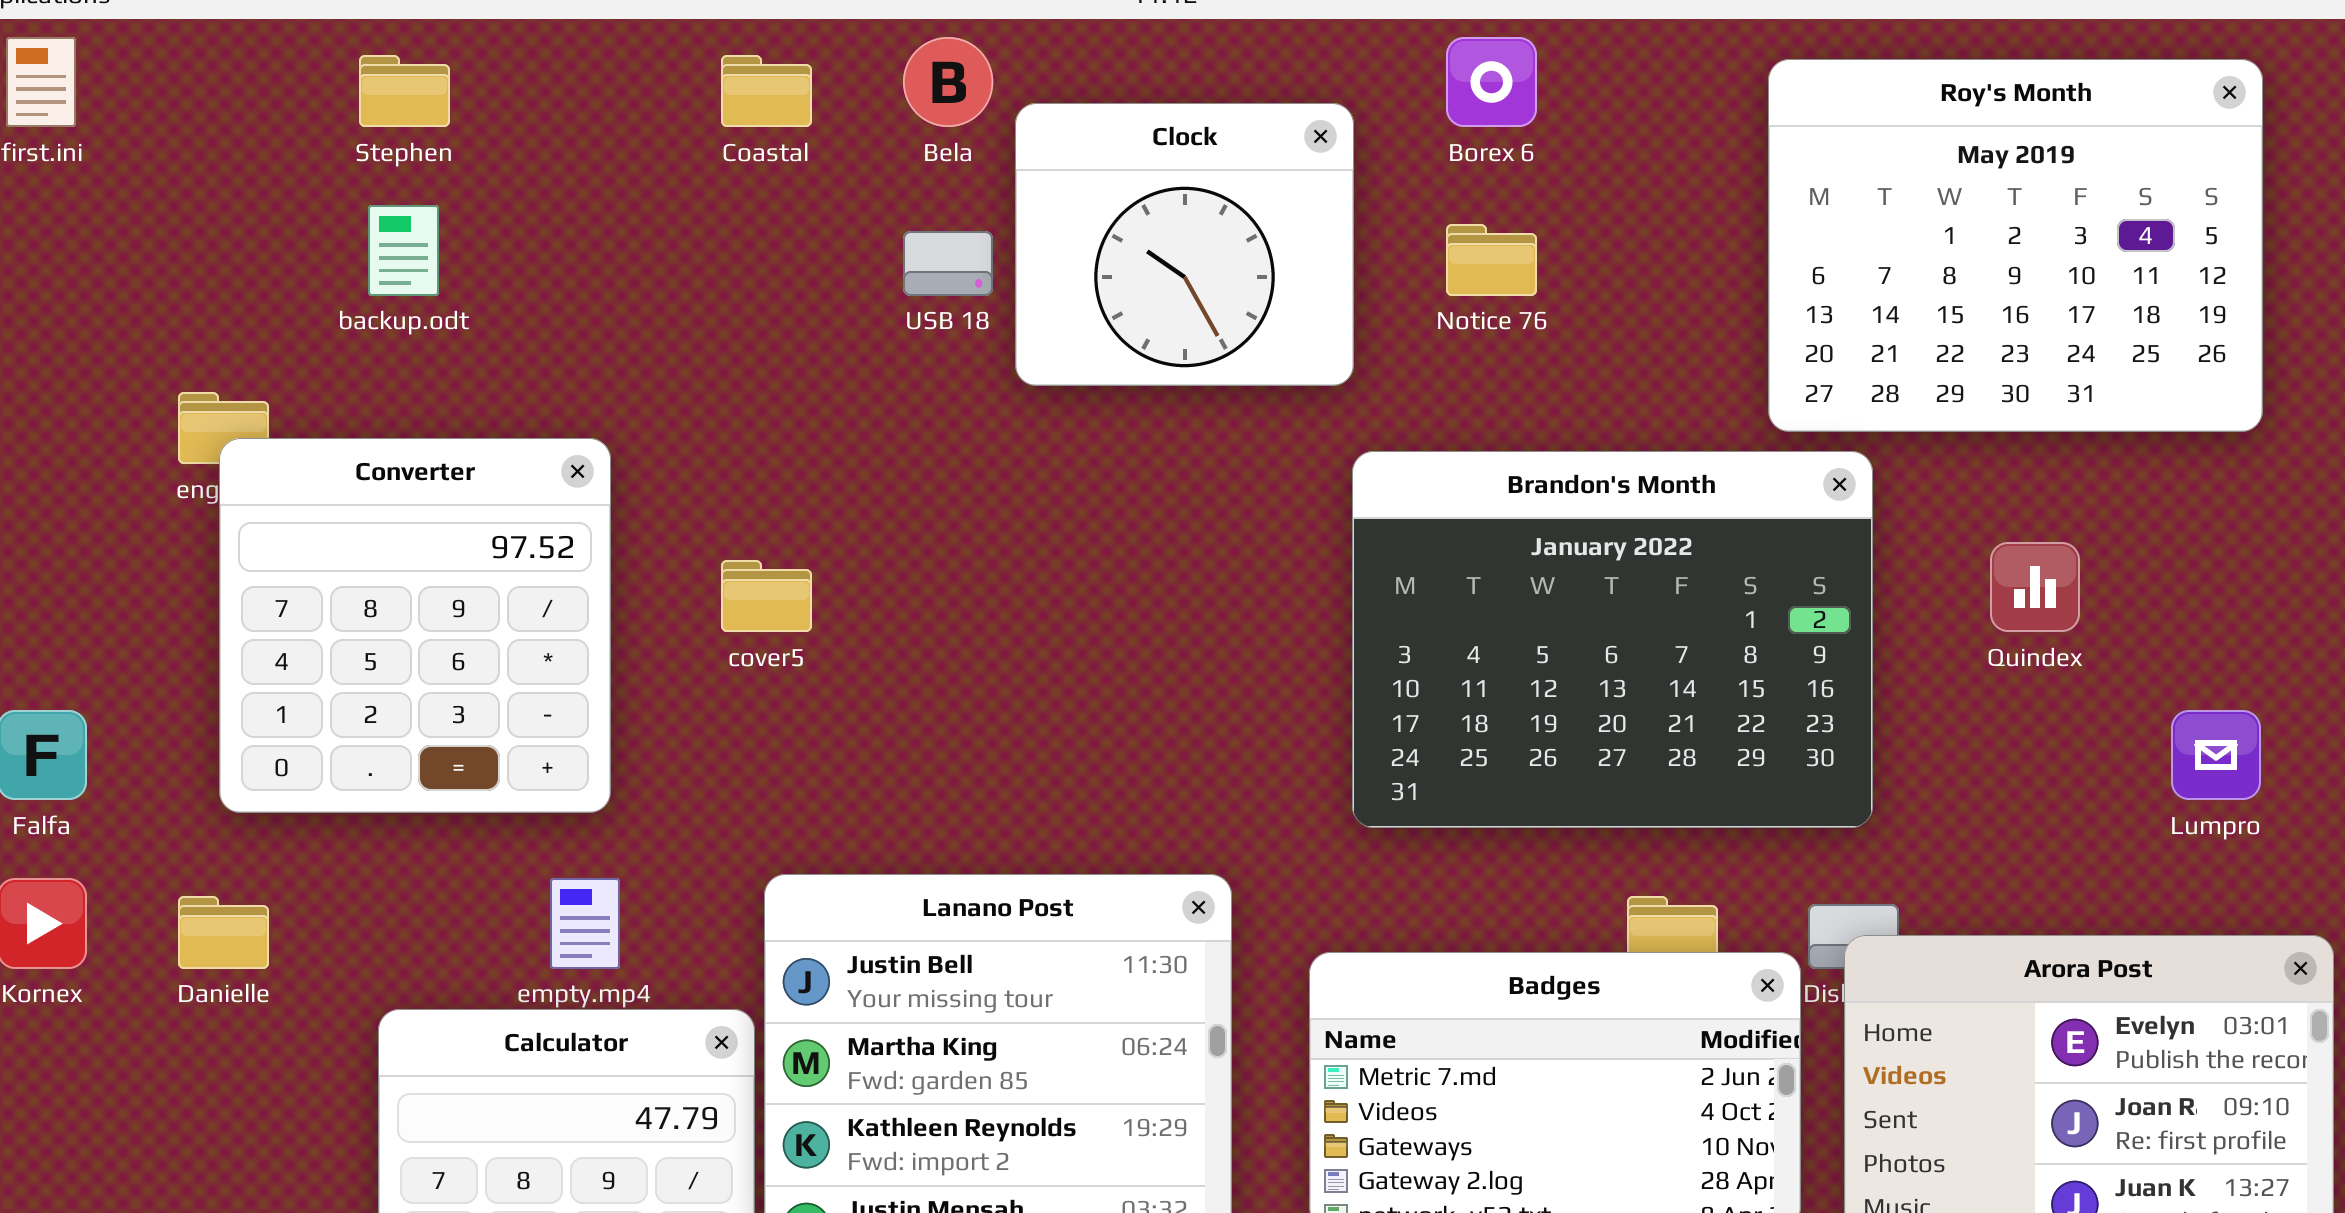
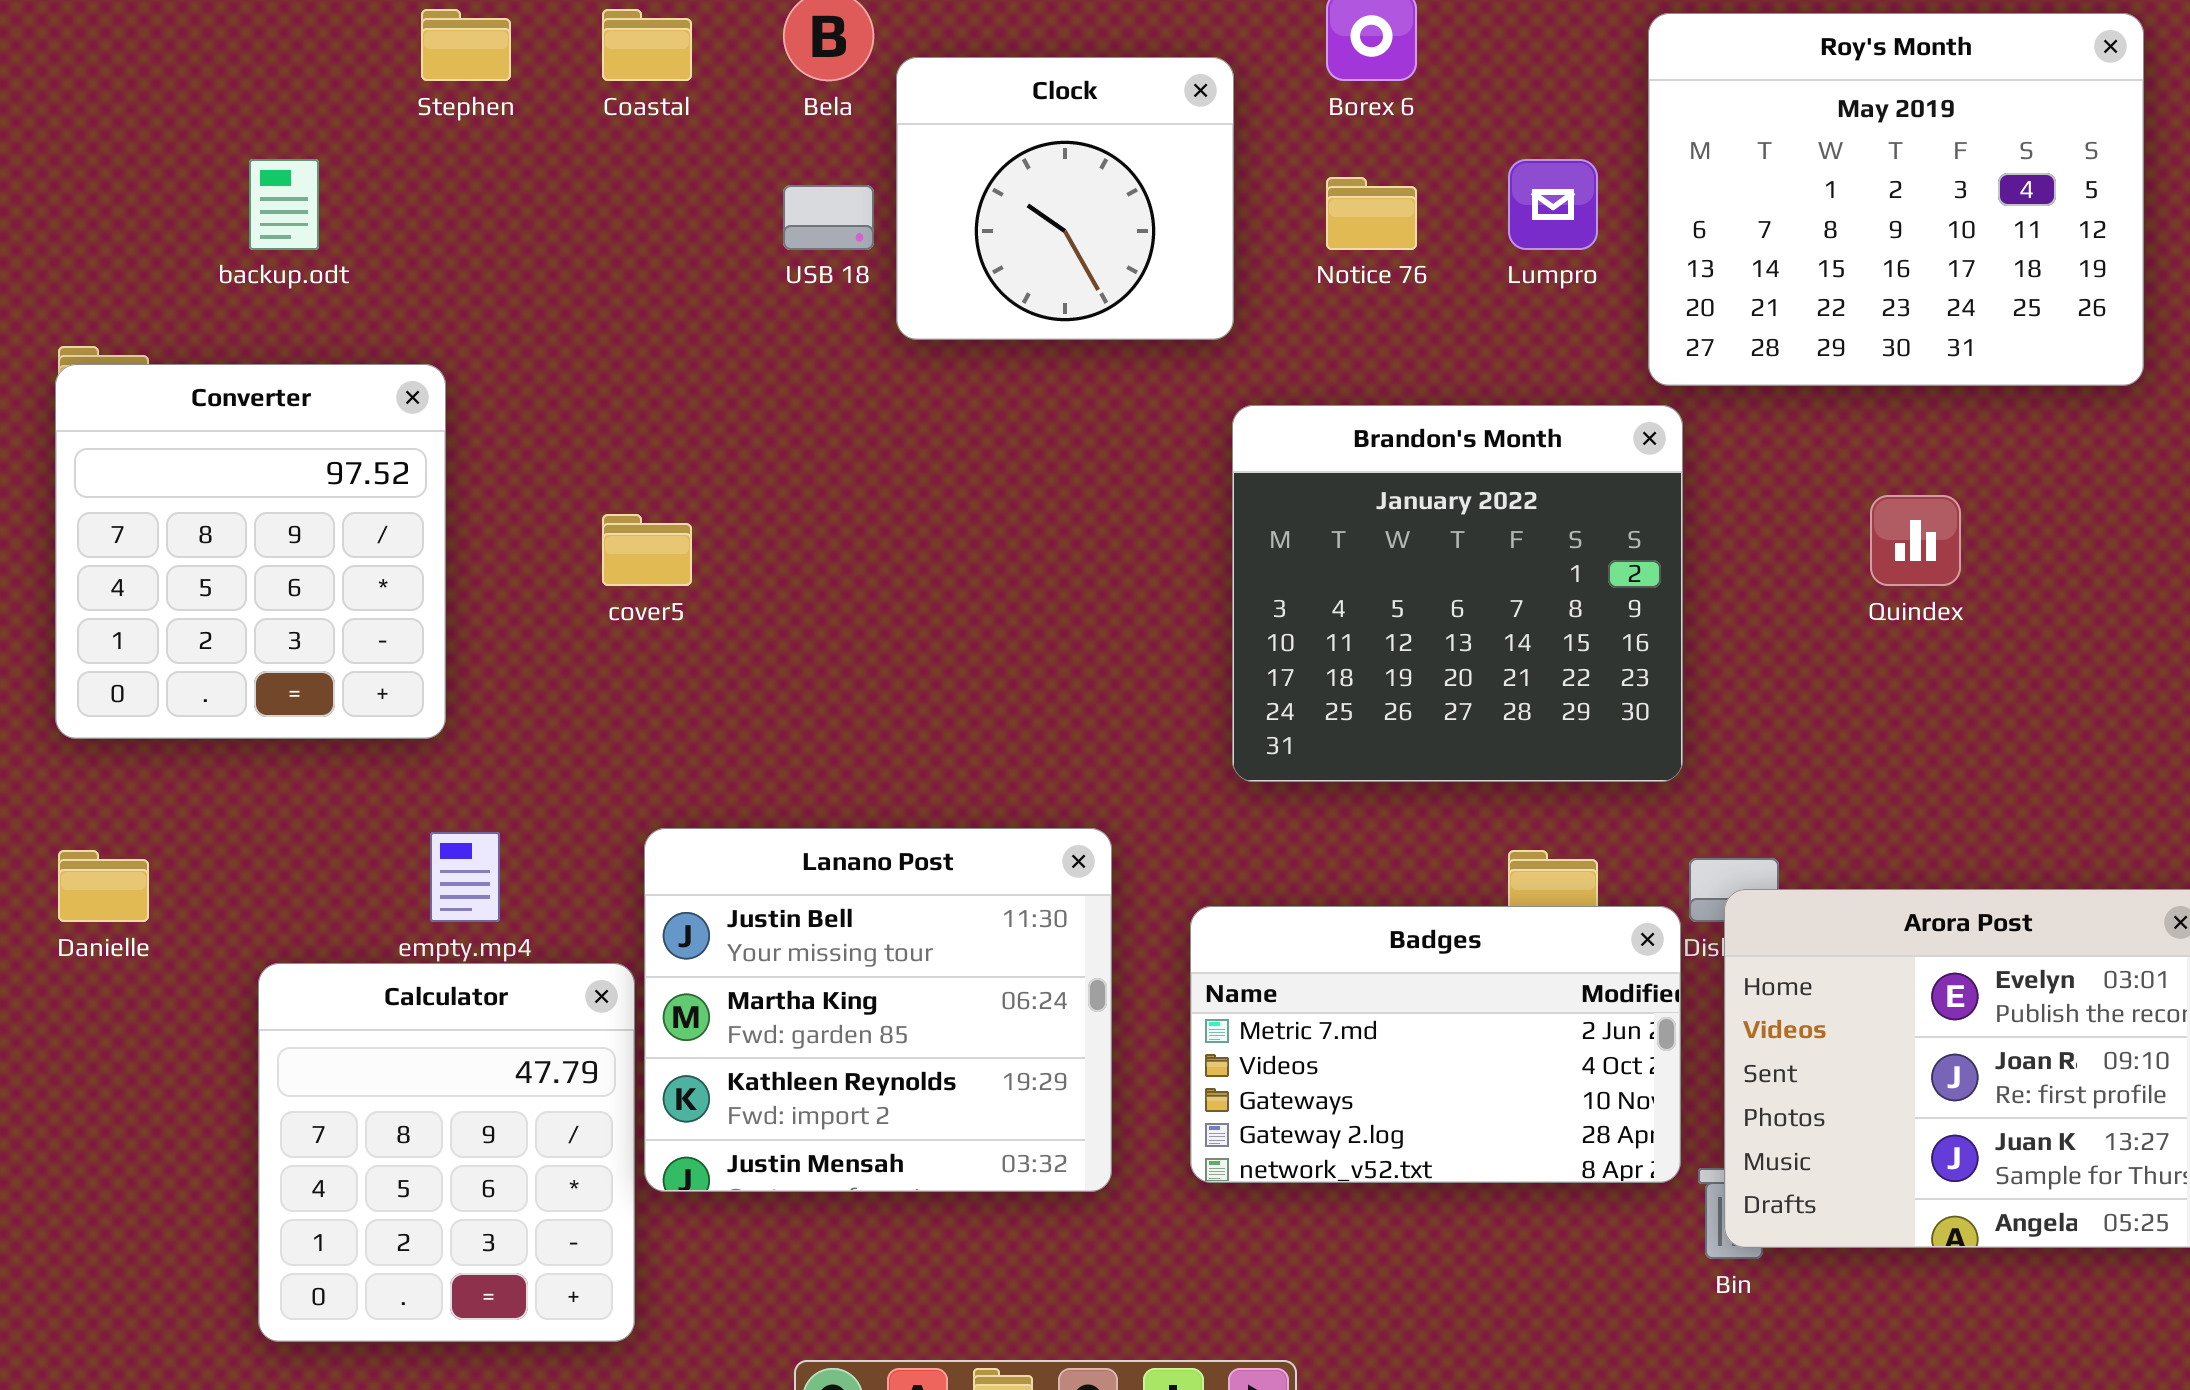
Stephen: [359,55,450,127] -> [421,9,511,81], moved
Converter: [219,438,611,813] -> [55,364,446,739], moved
Brandon's Month: [1352,451,1873,828] -> [1232,405,1683,782], resized
Lumpro: [2171,710,2261,800] -> [1508,159,1598,250], moved

